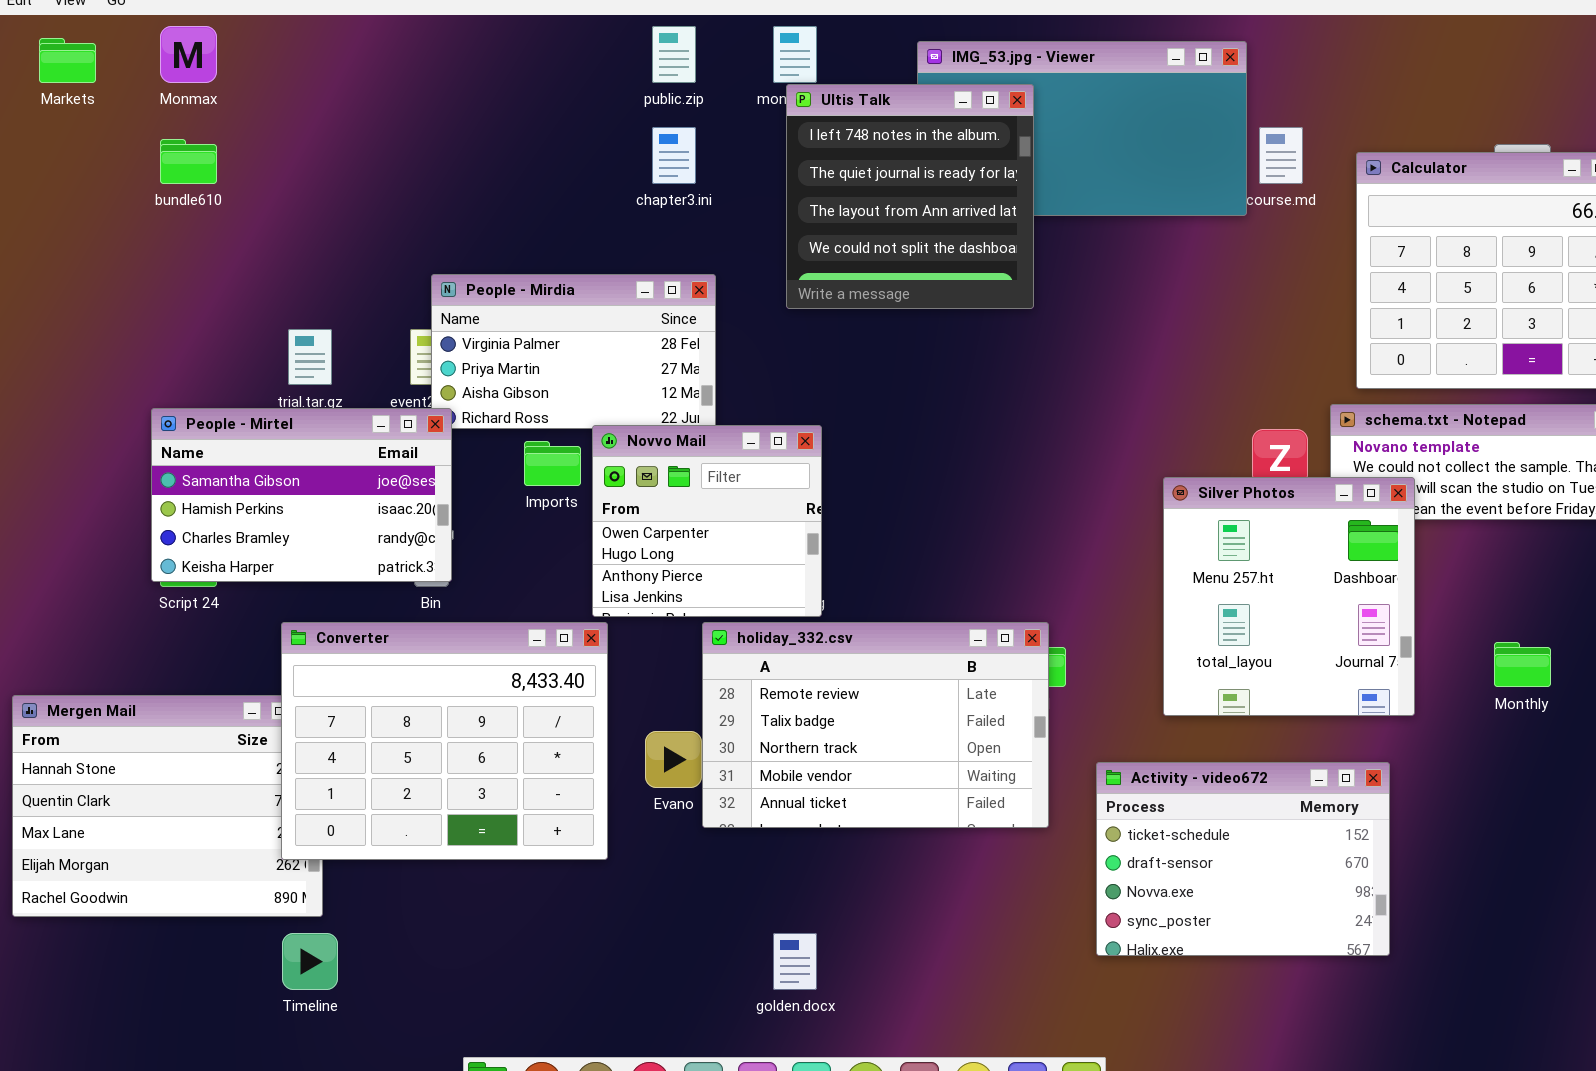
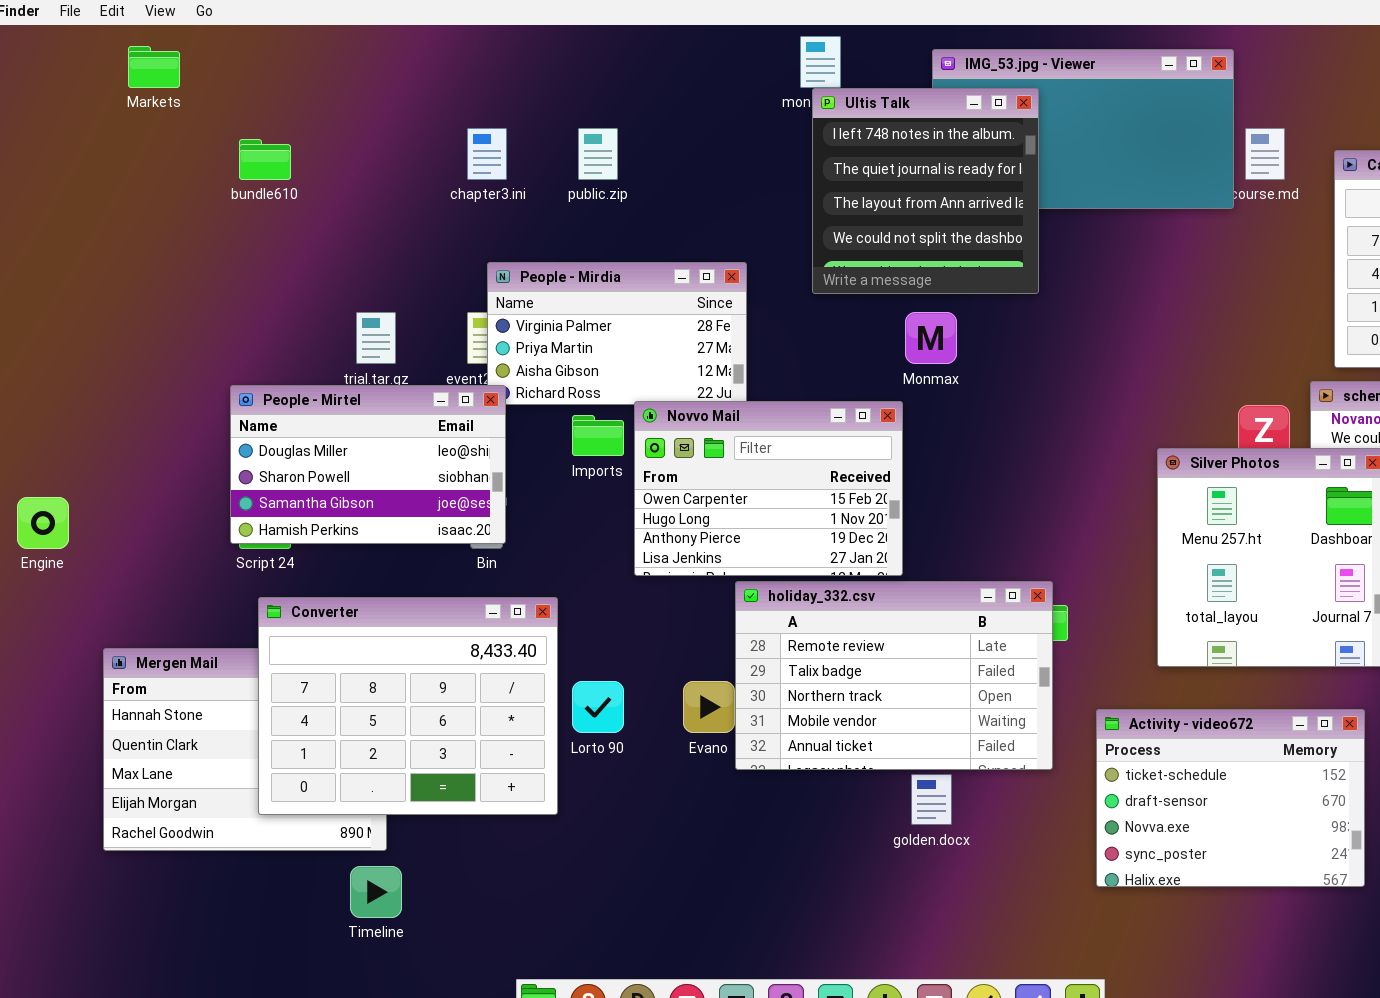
Monmax: [160,26,217,83] -> [905,312,957,364], moved
public.zip: [652,26,696,83] -> [578,128,618,180], moved
chapter3.ini: [652,127,696,184] -> [467,128,507,180], moved
People - Mirtel: [151,408,452,582] -> [230,385,506,544], scrolled up 2 rows
Novvo Mail: [592,425,822,617] -> [634,401,903,576], resized
Converter: [281,622,608,860] -> [258,597,558,815], moved
golden.docx: [773,933,817,990] -> [911,774,952,825], moved

